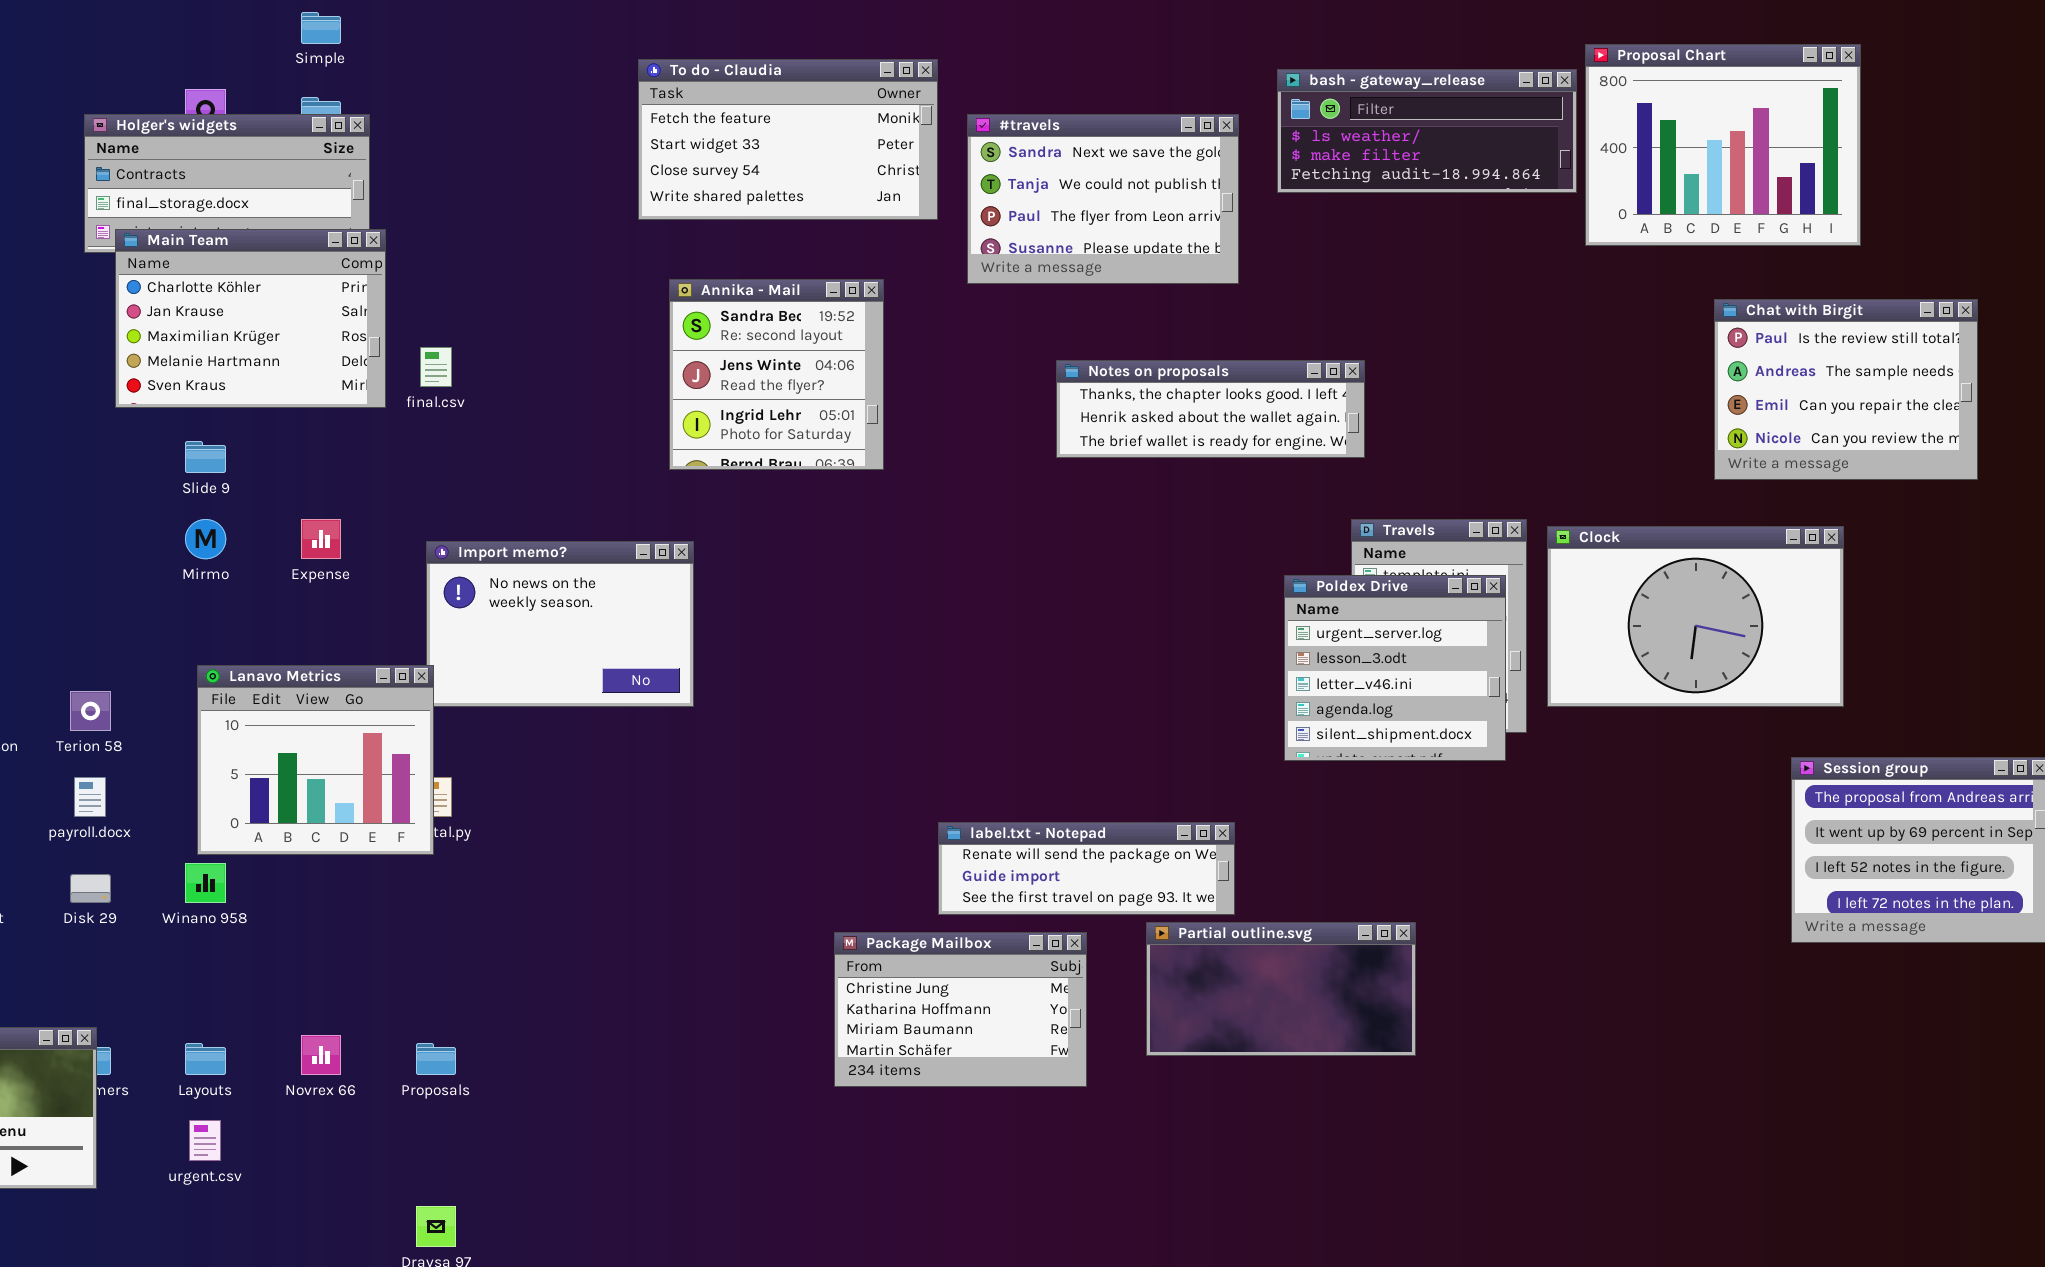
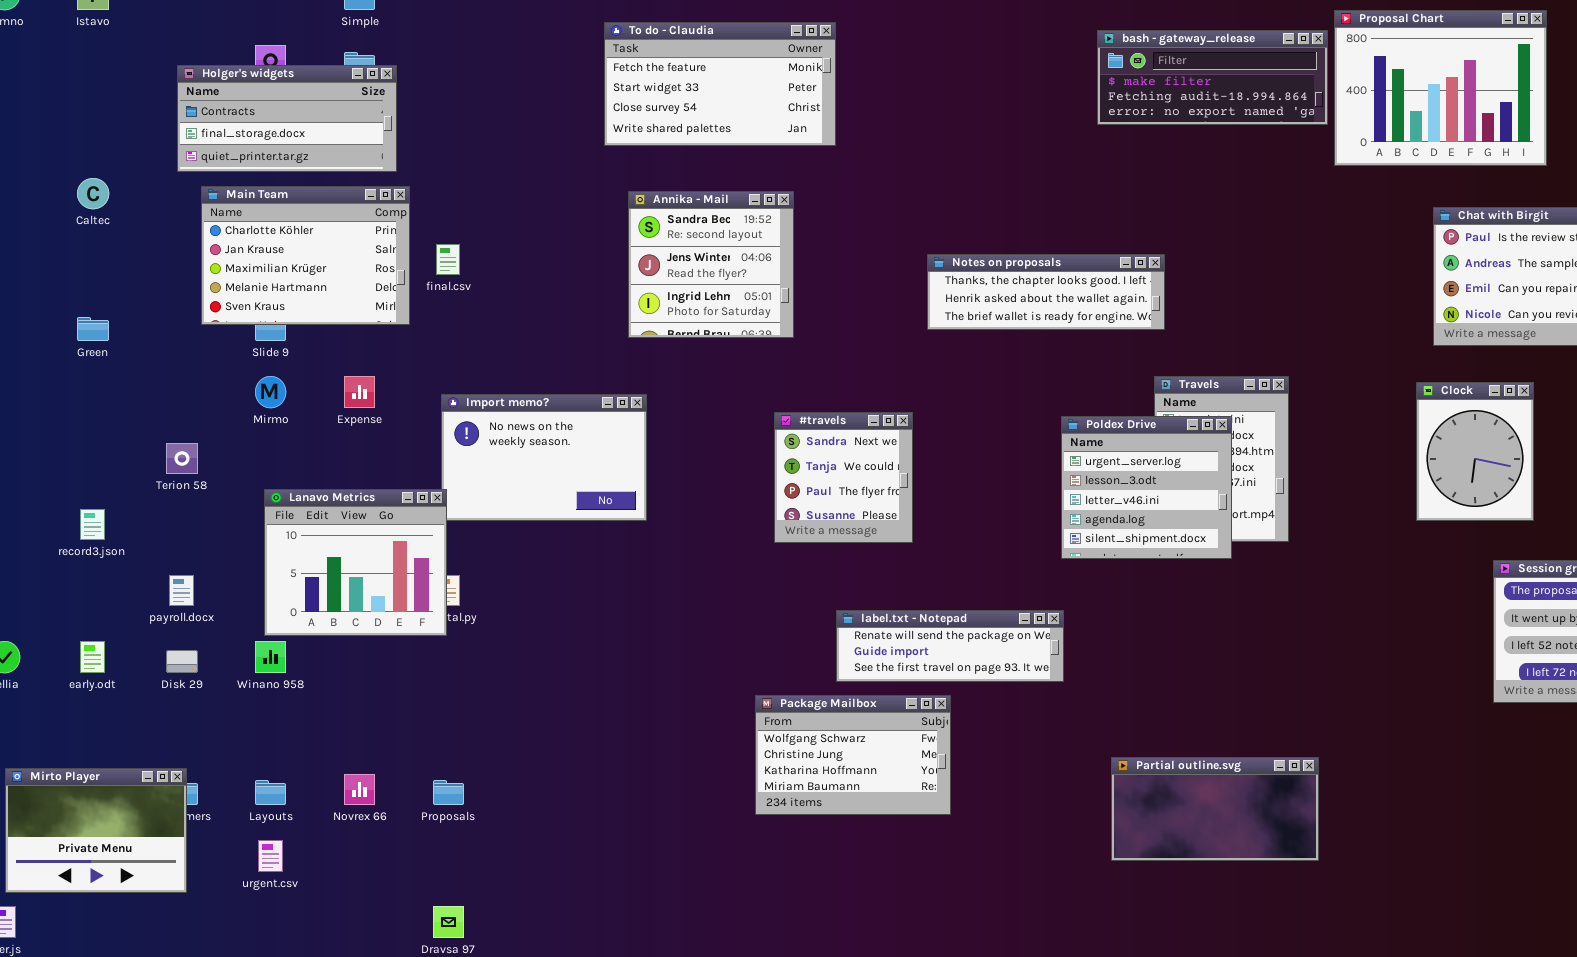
bash - gateway_release: [1277,69,1577,193] -> [1097,30,1328,125], scrolled down 1 row
#travels: [967,114,1239,284] -> [774,412,913,543], moved, resized
Main Team: [115,229,386,408] -> [201,186,410,325], moved
Clock: [1547,526,1844,707] -> [1416,382,1534,521], resized
Poldex Drive: [1284,575,1506,761] -> [1061,416,1232,559], moved
Terion 58: [70,691,111,731] -> [166,443,198,474], moved
Partial outline.svg: [1146,922,1416,1056] -> [1111,757,1319,861], moved
Package Mailbox: [834,932,1087,1087] -> [755,695,951,815], scrolled up 1 row

